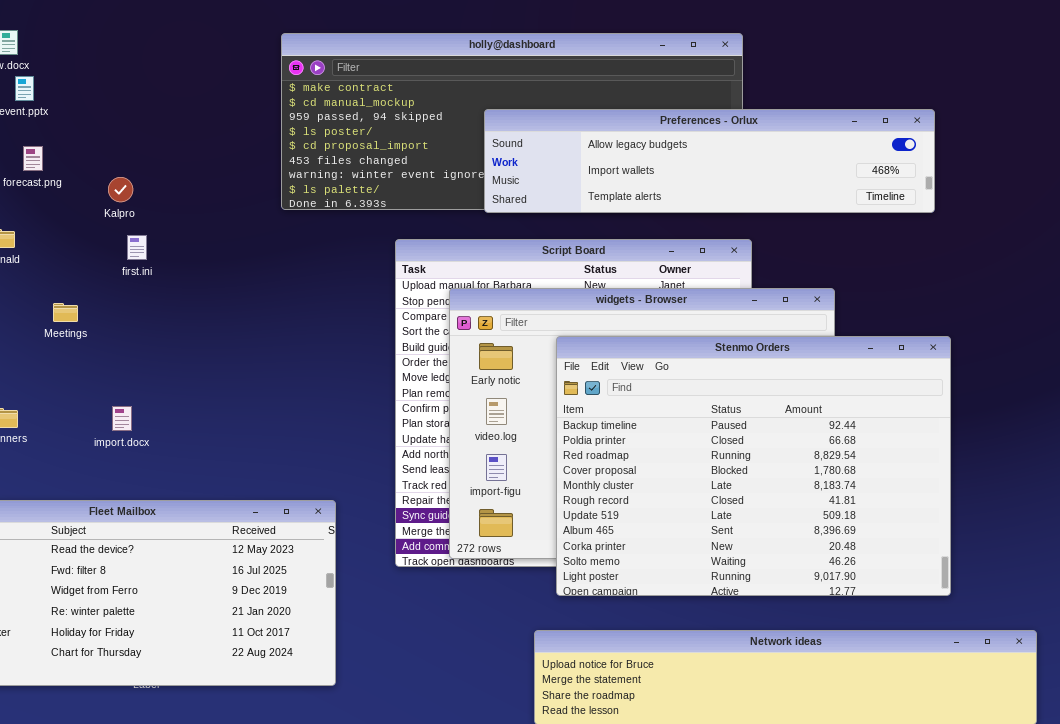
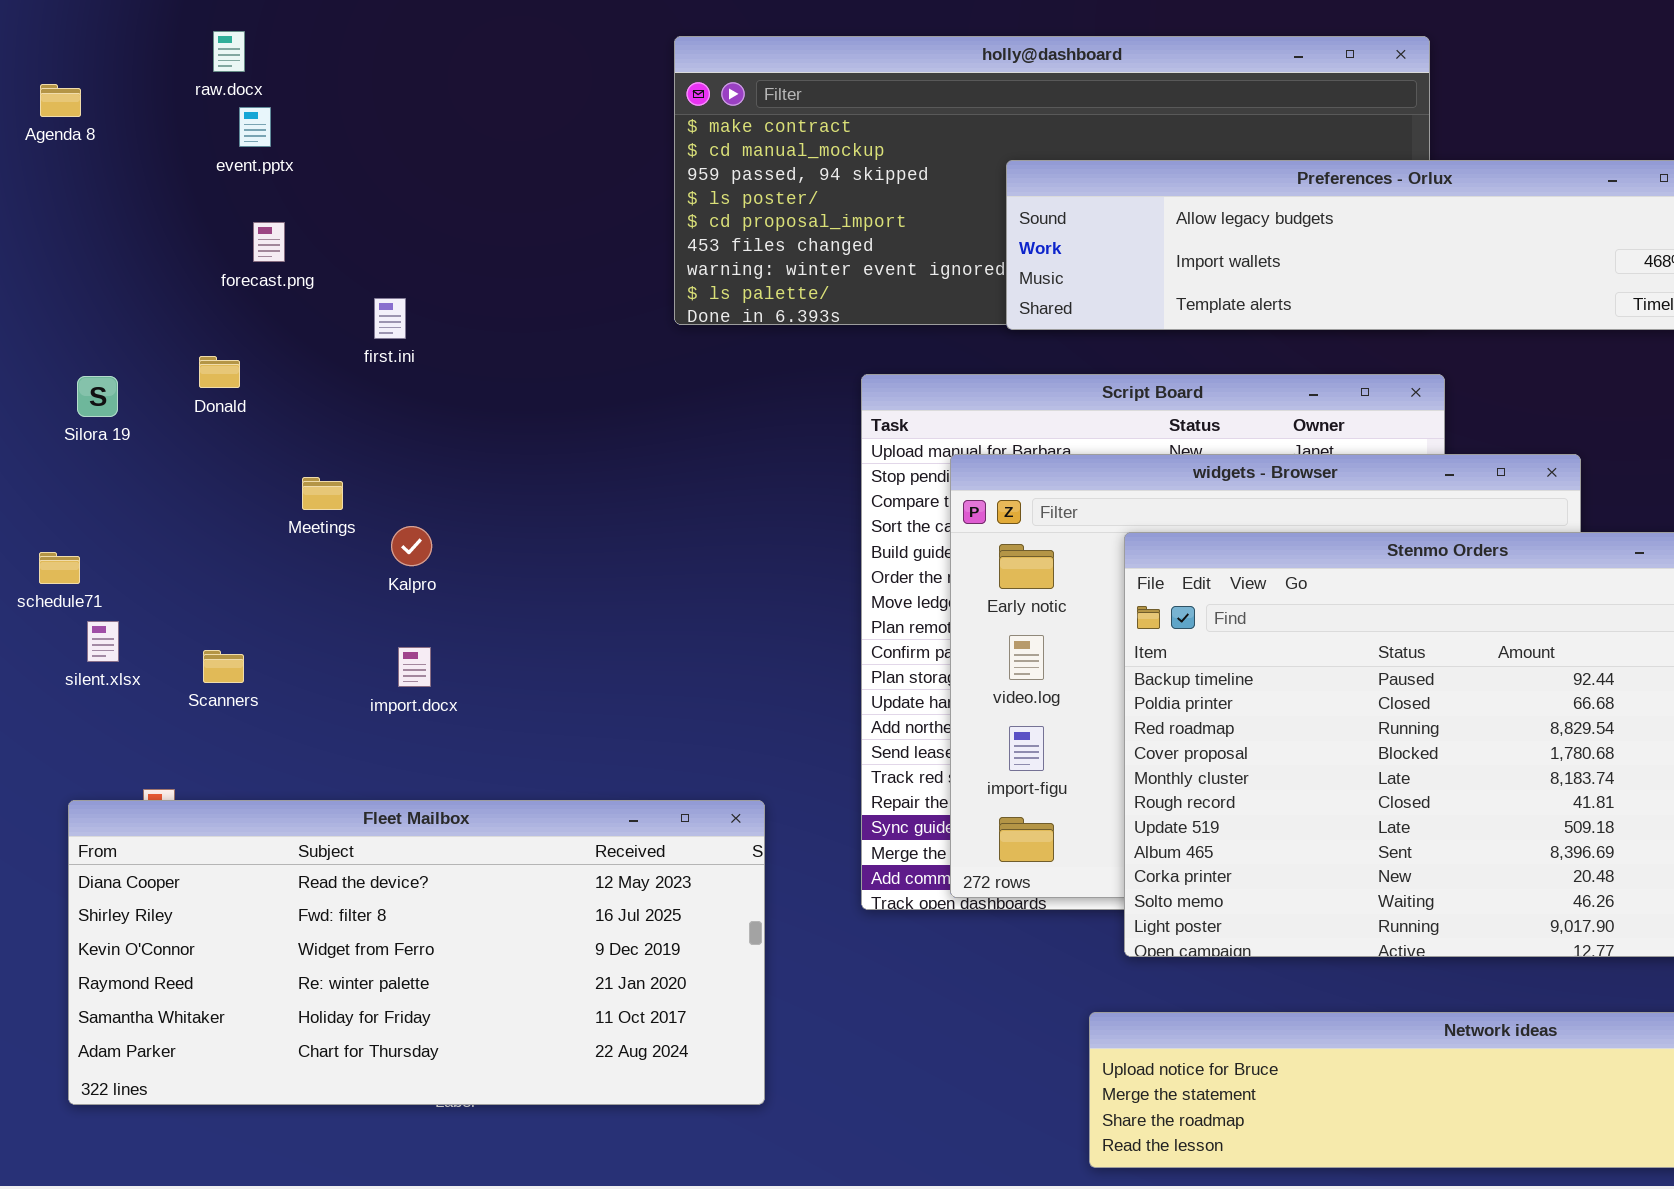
Kalpro: [108,177,133,202] -> [391,526,432,566], moved
first.ini: [127,235,147,260] -> [374,298,406,339], moved

